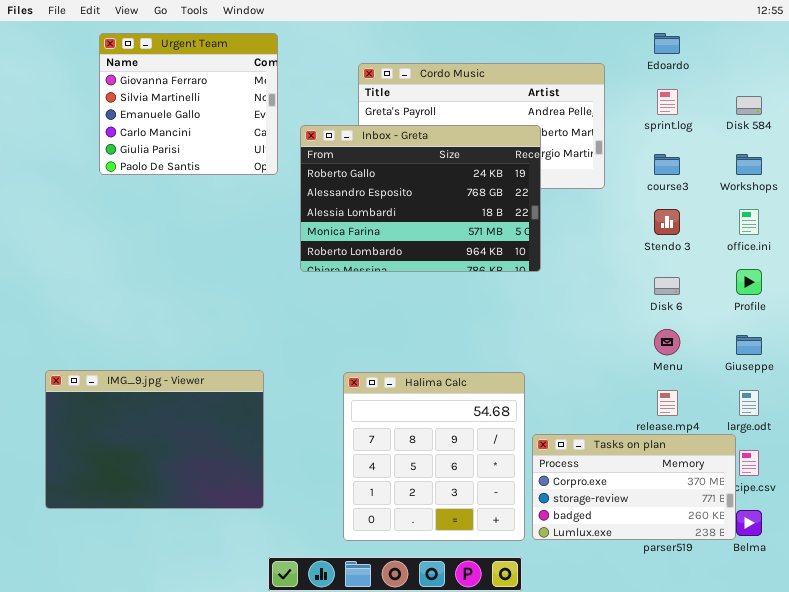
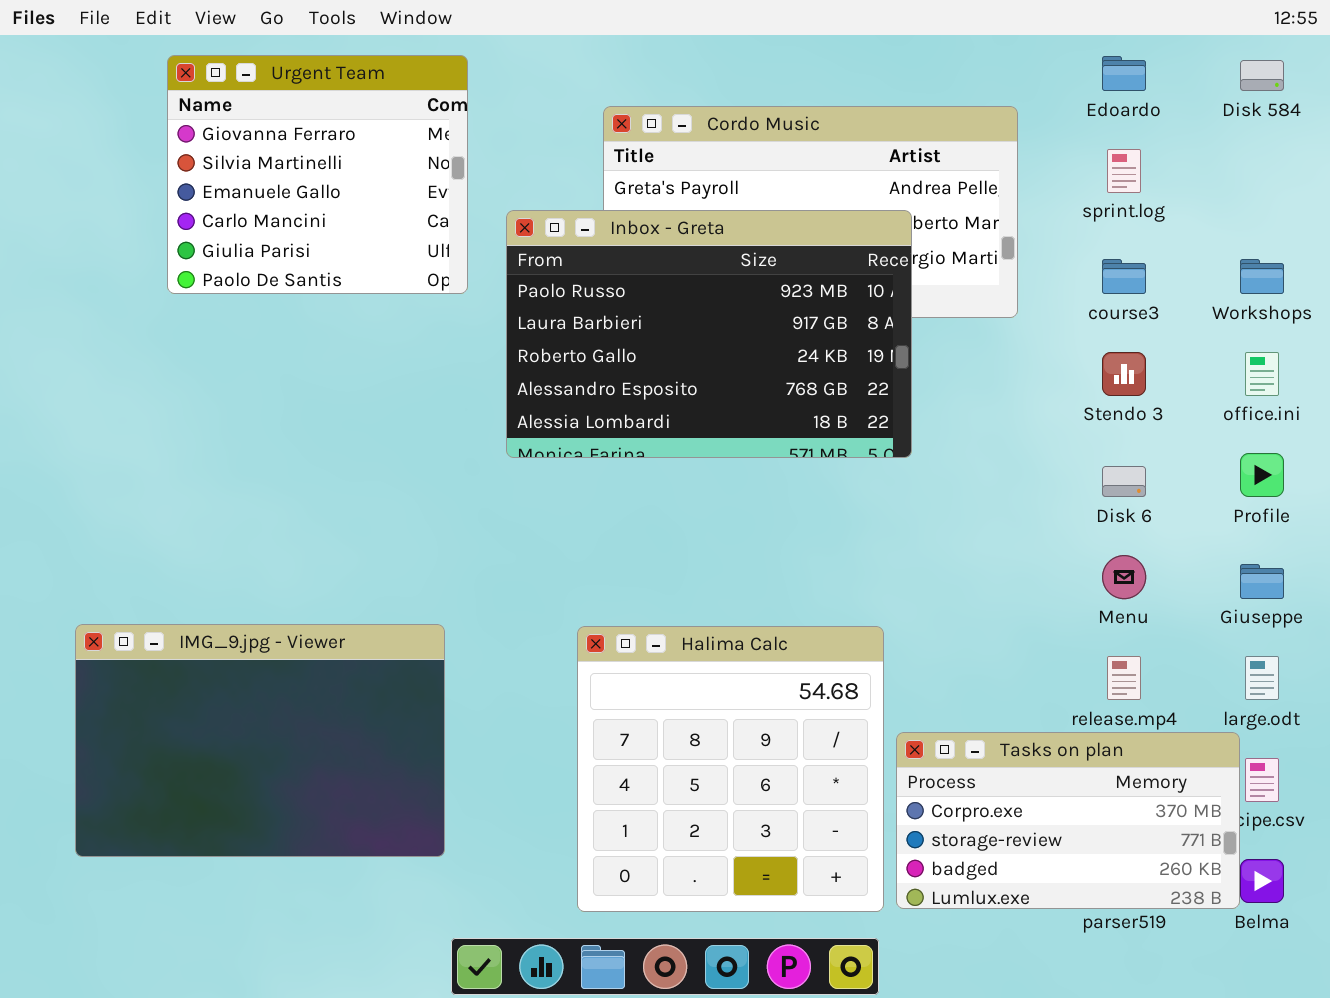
Disk 584: [736,96,762,115] -> [1240,60,1284,91], moved
Inbox - Greta: [300,125,541,272] -> [506,210,912,458], scrolled up 2 rows

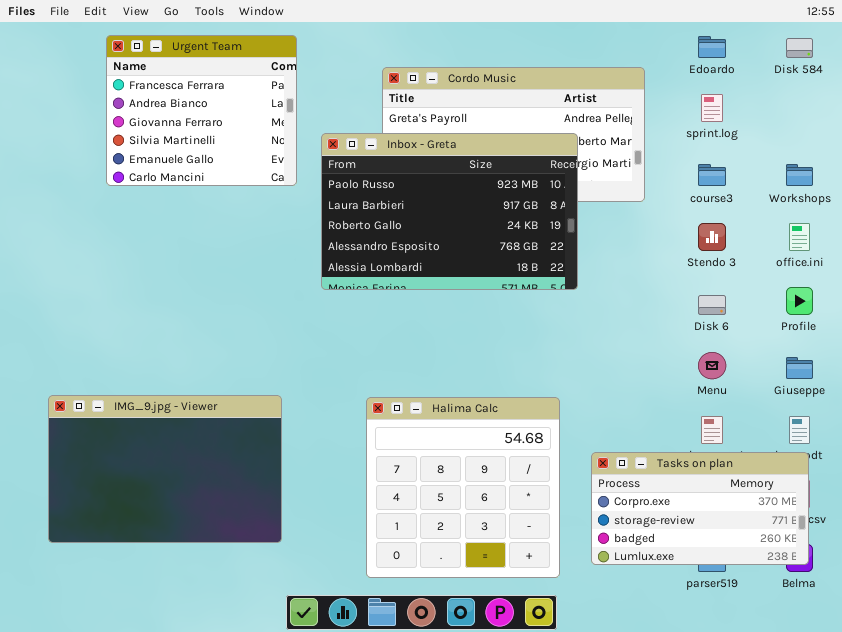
Urgent Team: [167,55,468,294] -> [106,35,297,186], scrolled up 2 rows
Tasks on plan: [896,732,1240,909] -> [591,452,809,565], moved

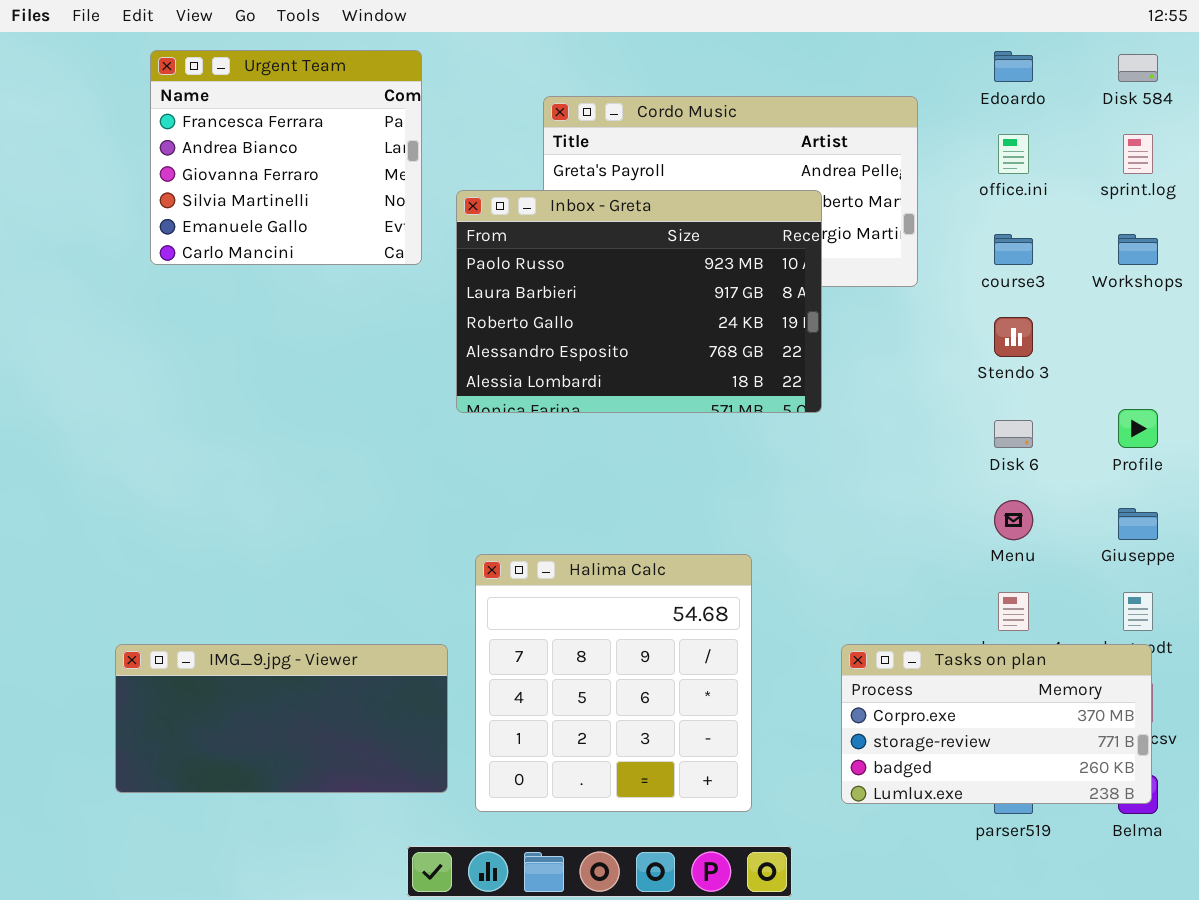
sprint.log: [701,94,723,122] -> [1123,134,1153,174], moved
office.ini: [789,223,810,251] -> [998,134,1029,174], moved
IMG_9.jpg - Viewer: [48,395,282,543] -> [115,644,448,793], moved, resized
Halima Calc: [366,397,560,578] -> [475,554,752,812], moved

